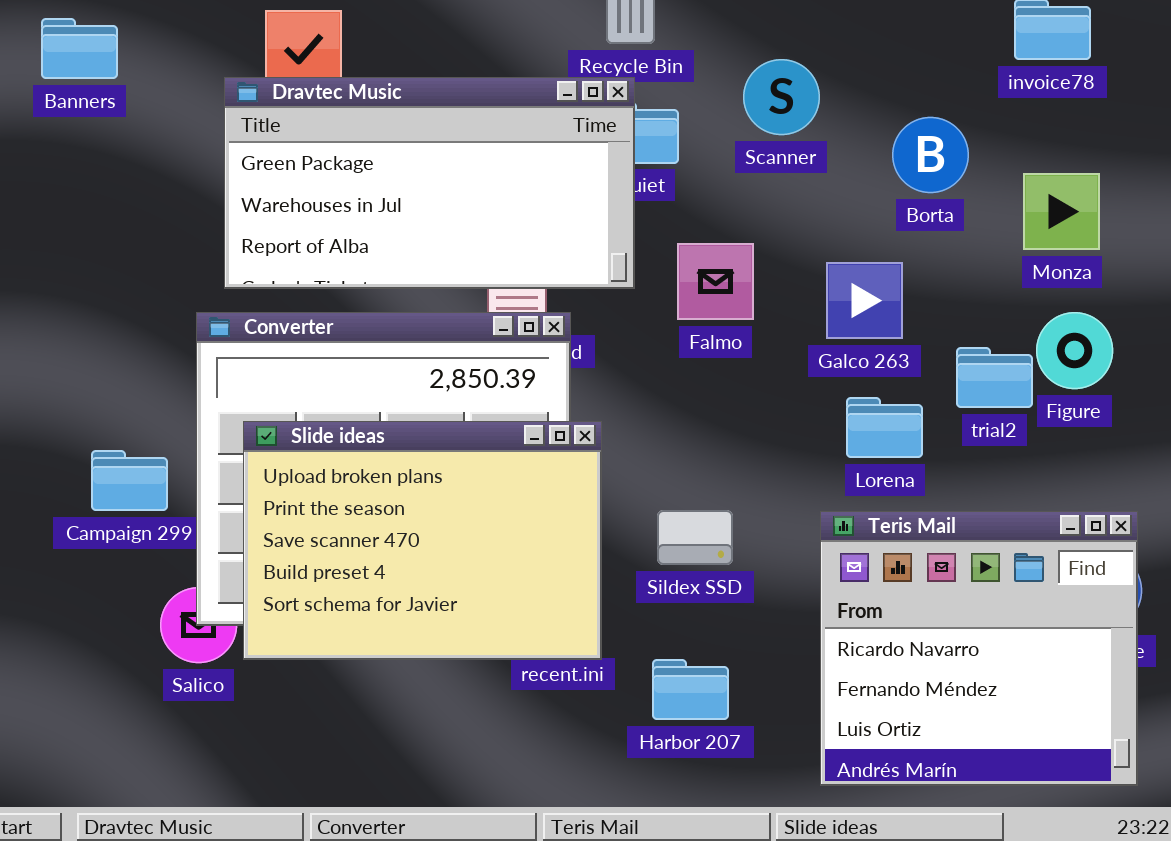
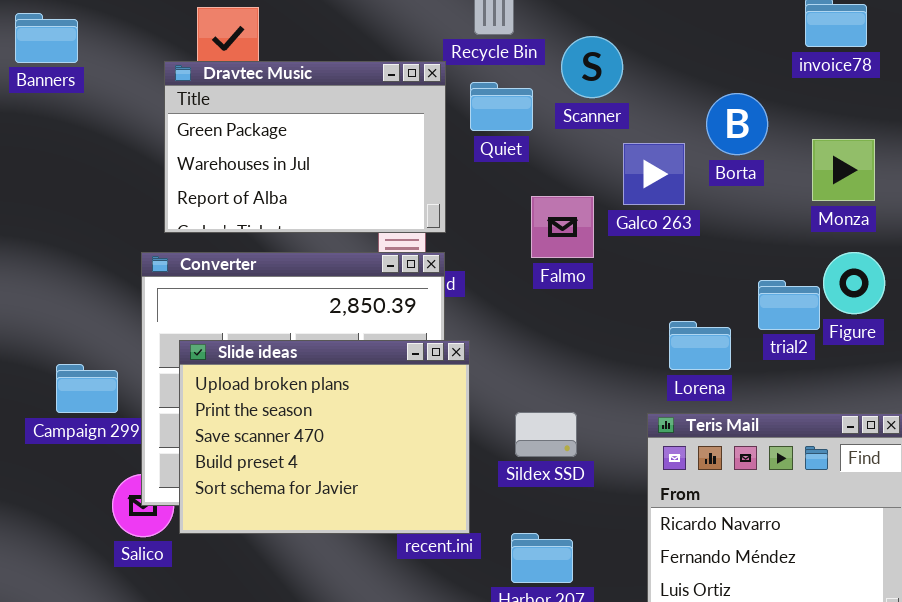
Scanner: [743,59,820,135] -> [561,36,623,98], moved
Dravtec Music: [224,77,635,289] -> [164,61,446,233], resized
Galco 263: [826,262,903,339] -> [623,143,685,205], moved

